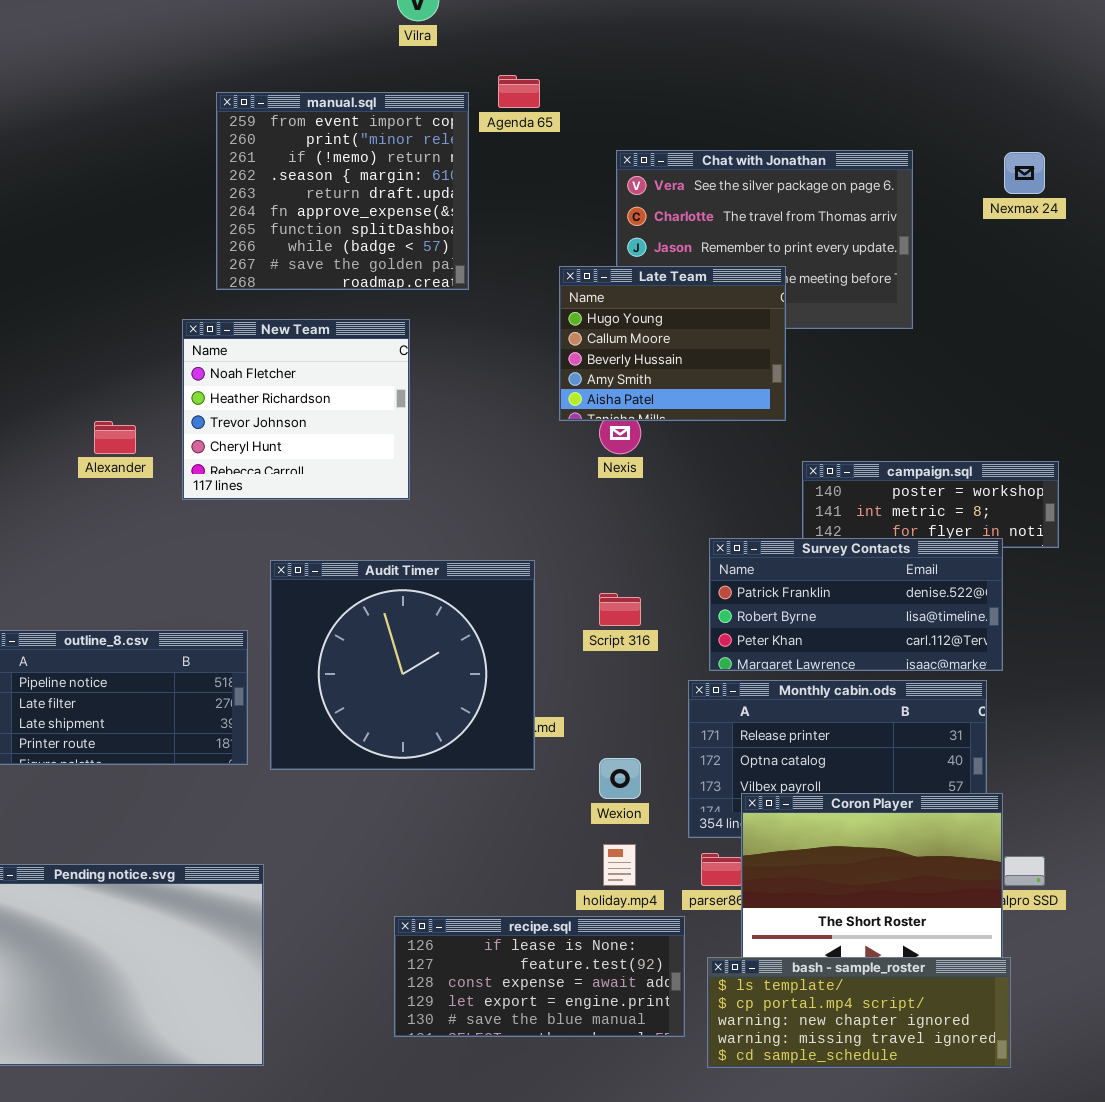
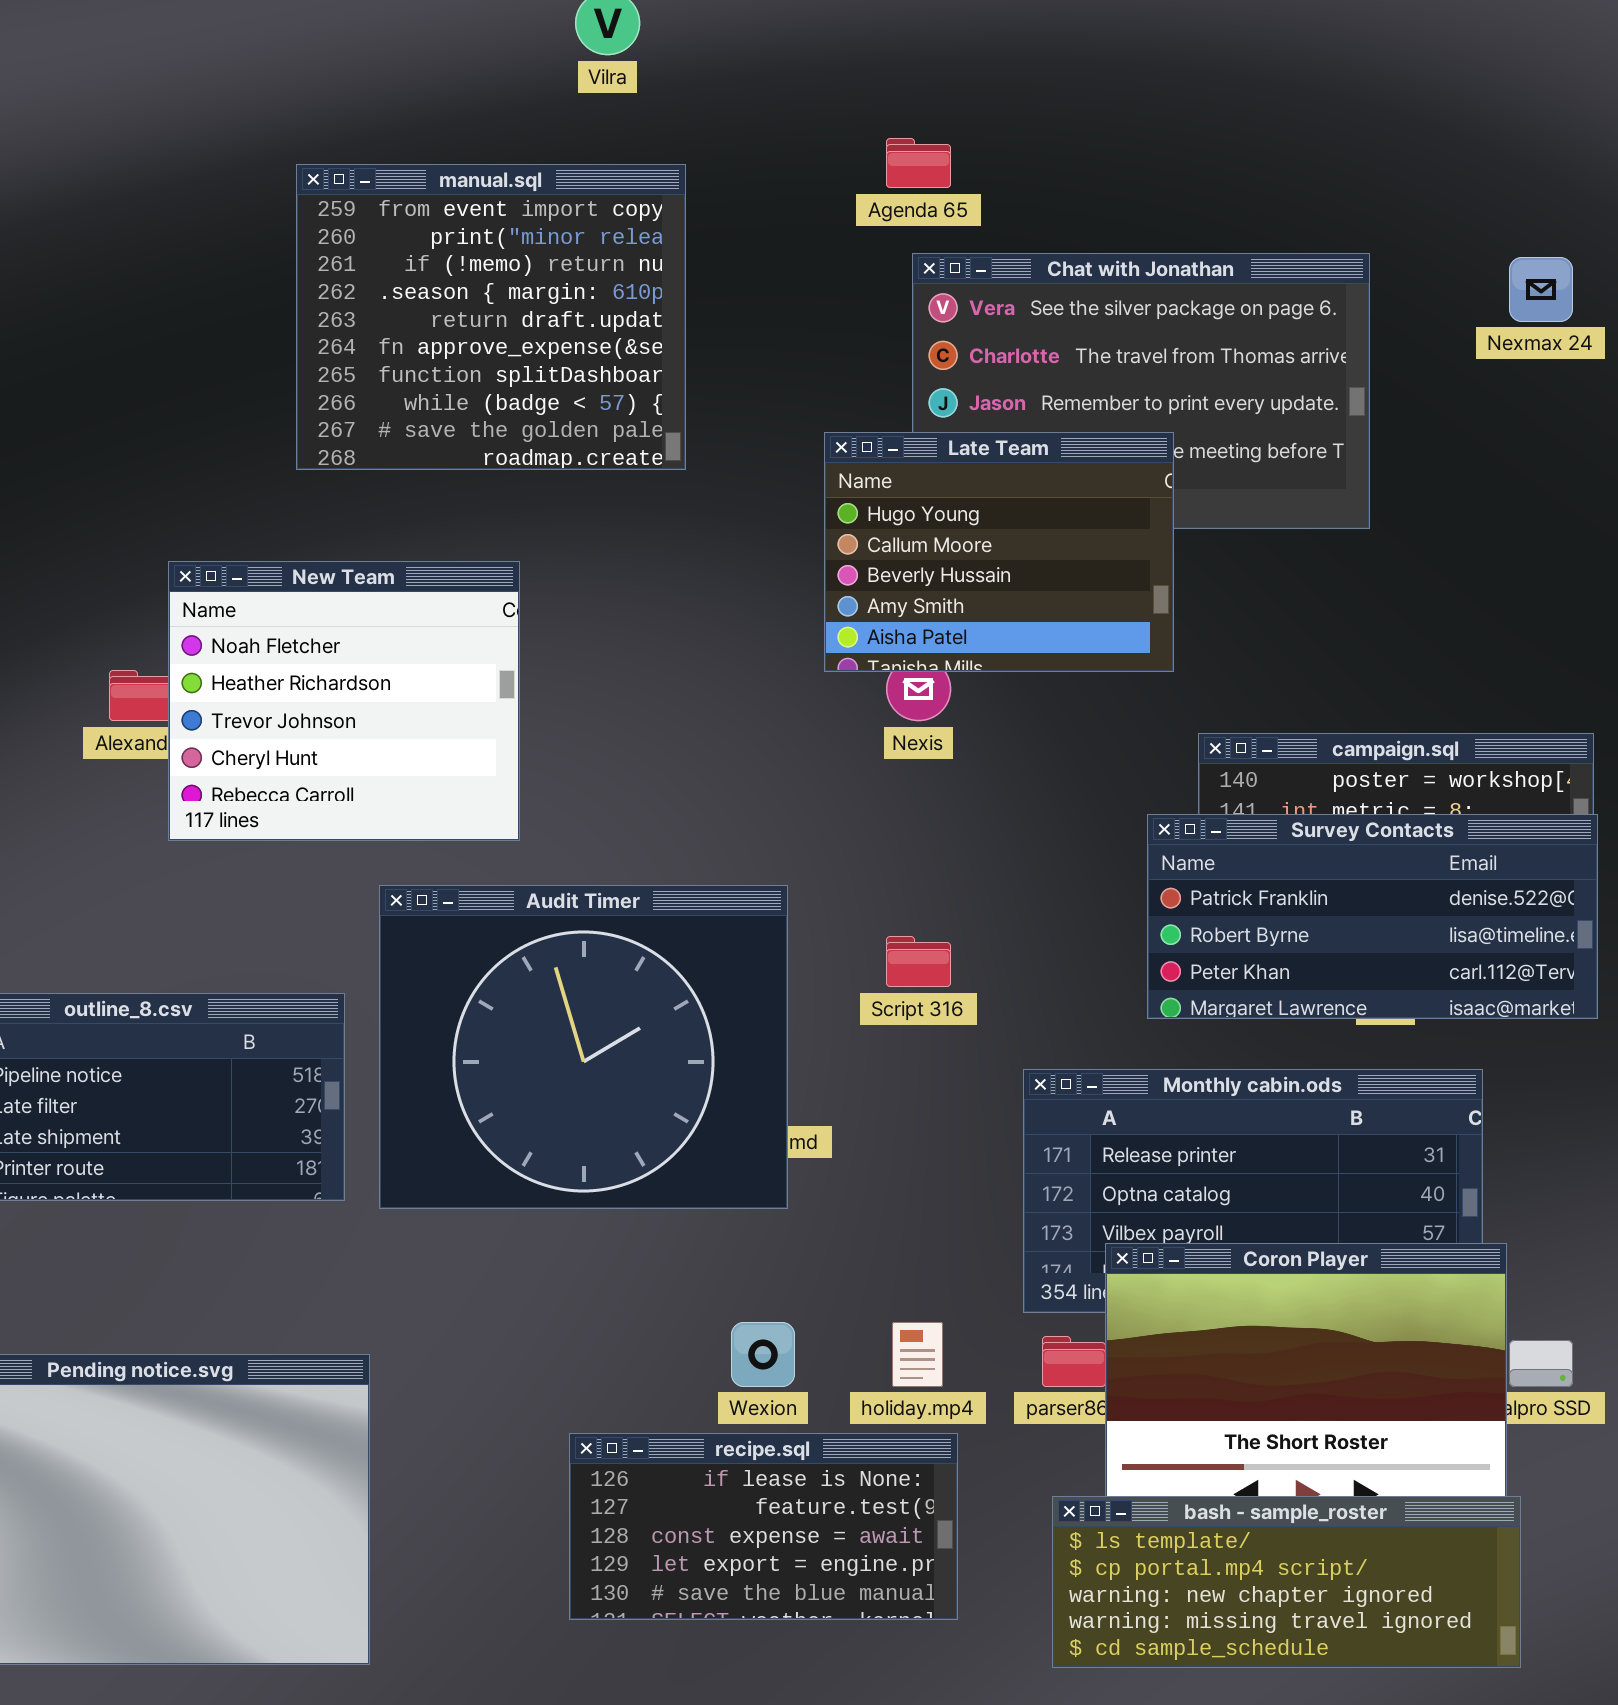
Agenda 65: [498,75,540,108] -> [886,138,951,188], moved
New Team: [182,319,410,500] -> [168,561,520,841], moved
Survey Contacts: [709,538,1003,671] -> [1147,814,1598,1019], moved
Wexion: [599,758,641,799] -> [731,1322,795,1387], moved
recipe.sql: [394,916,685,1037] -> [569,1433,958,1620], resized

